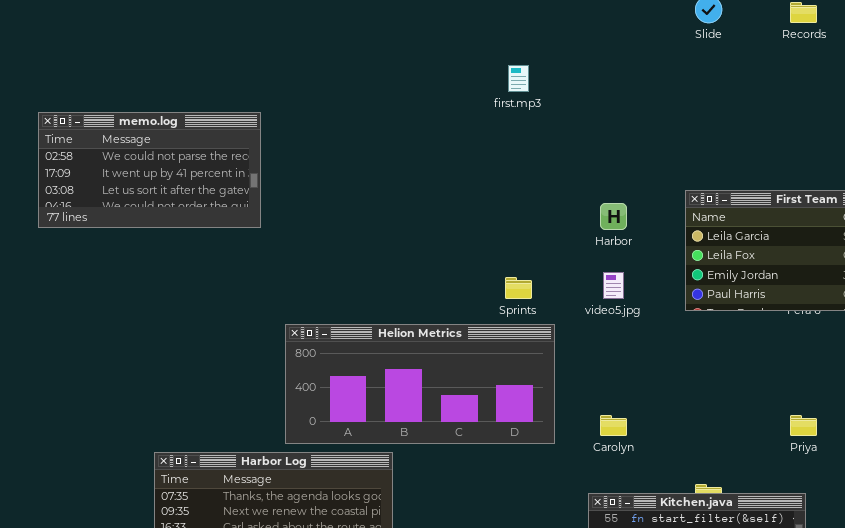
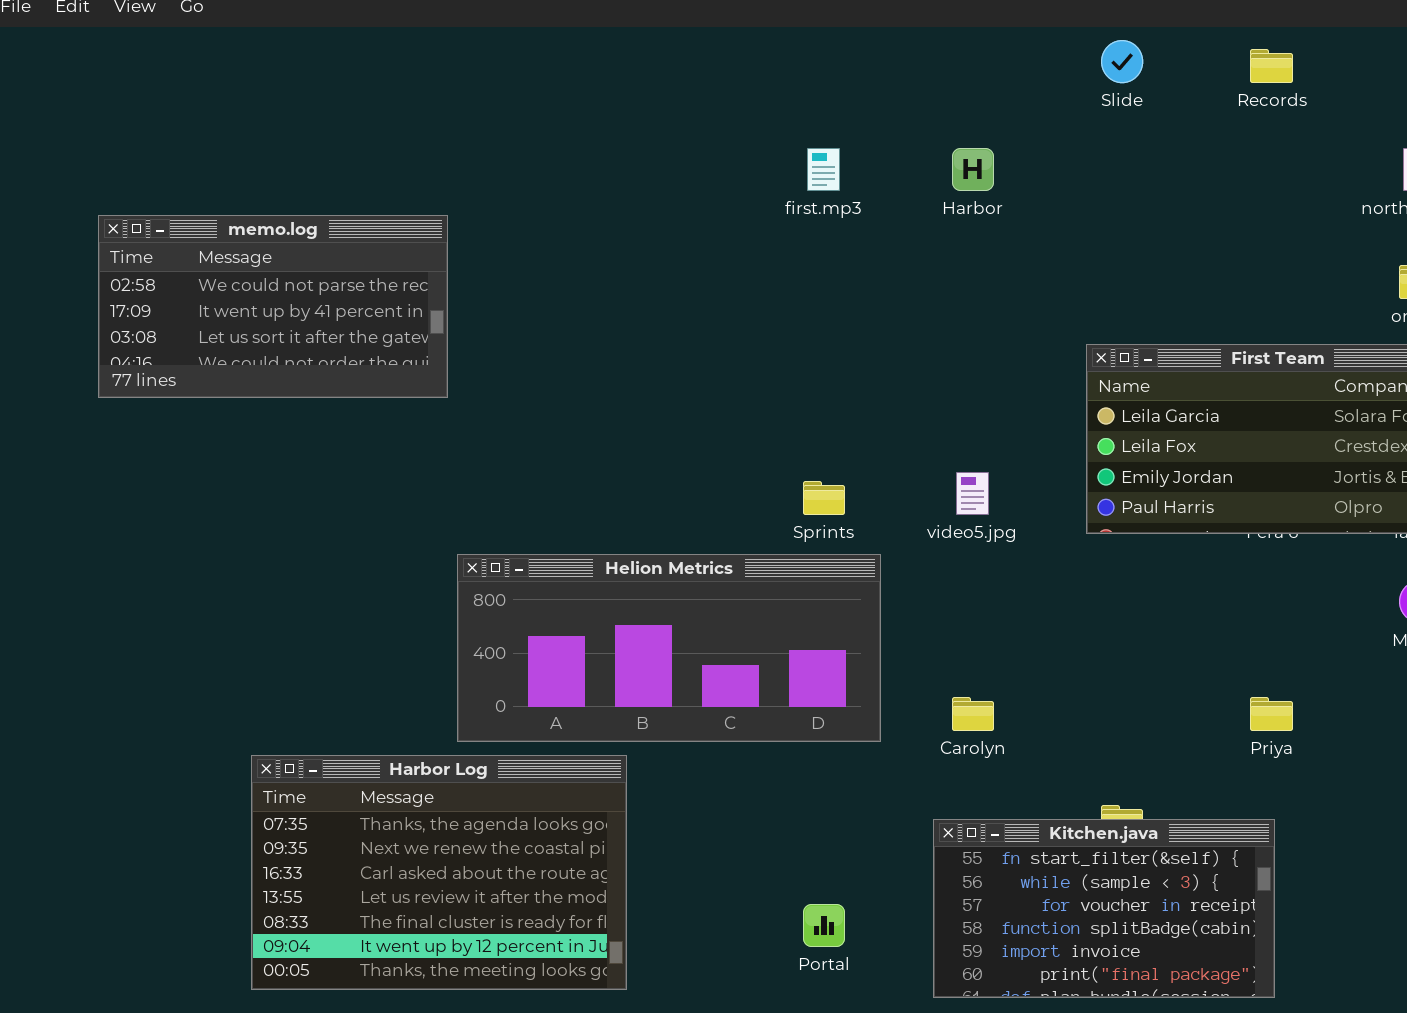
memo.log: [38,112,261,228] -> [98,215,448,398], moved
Harbor: [600,203,627,230] -> [952,148,994,191], moved

